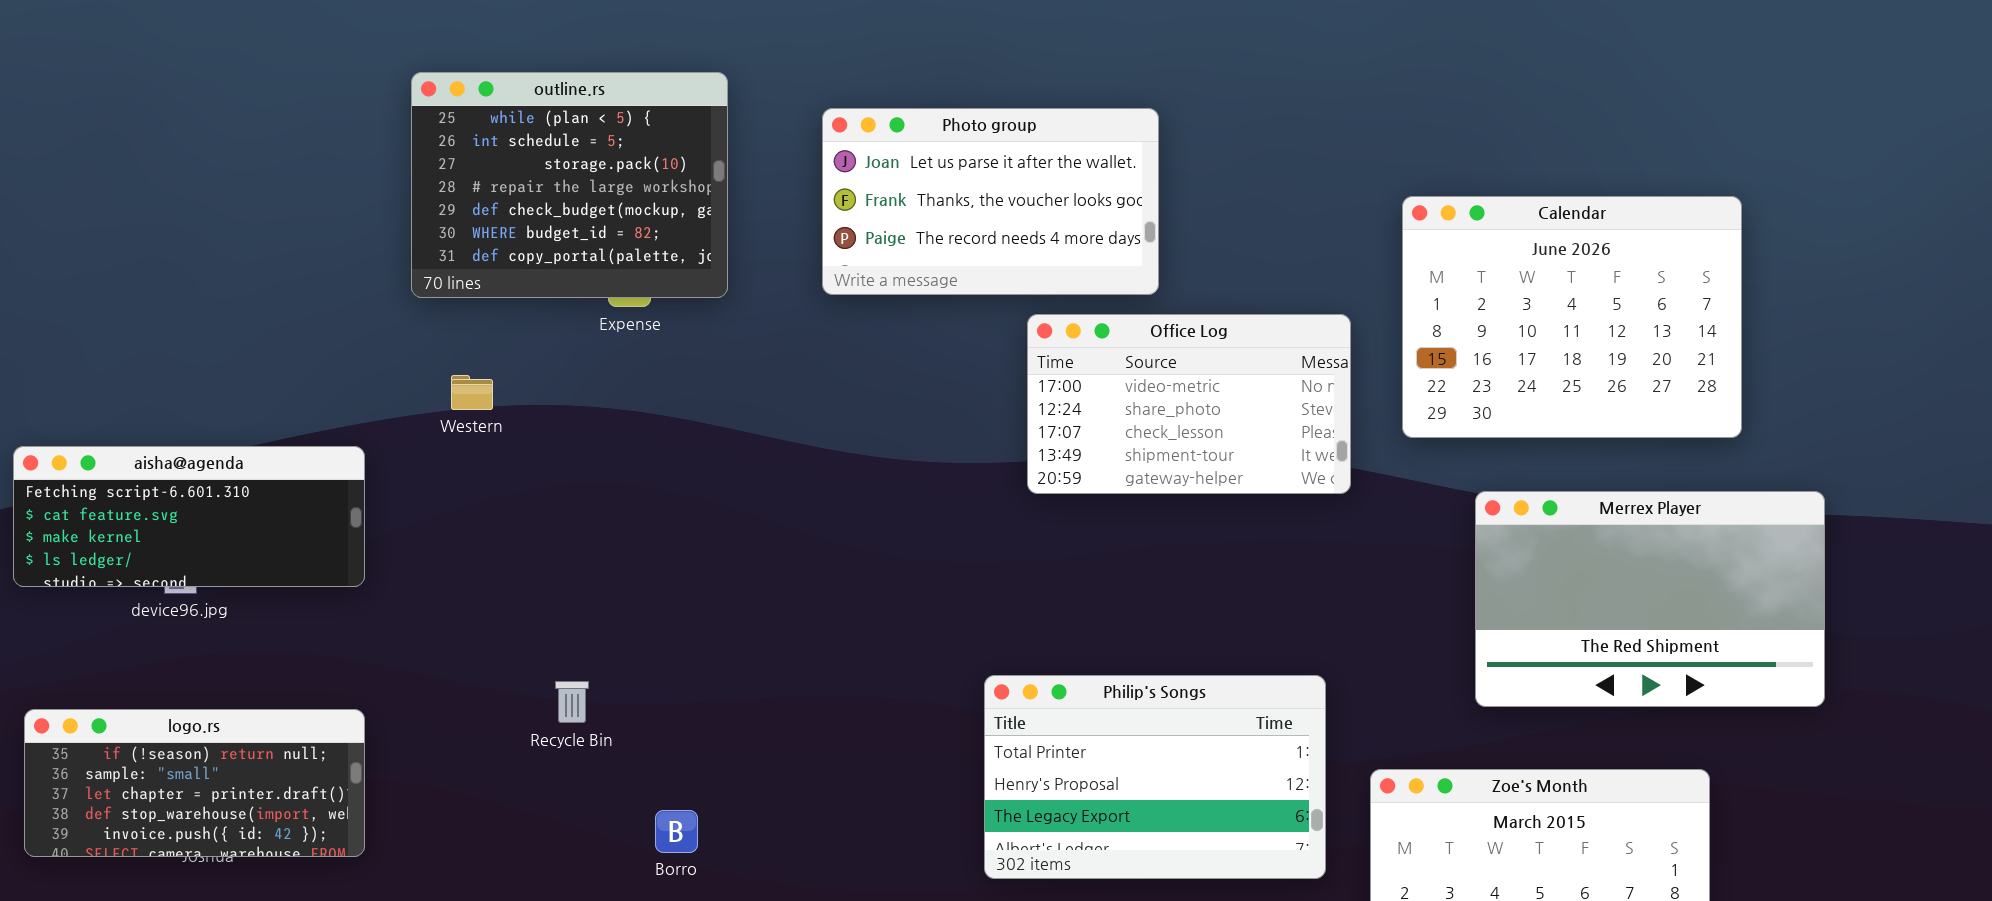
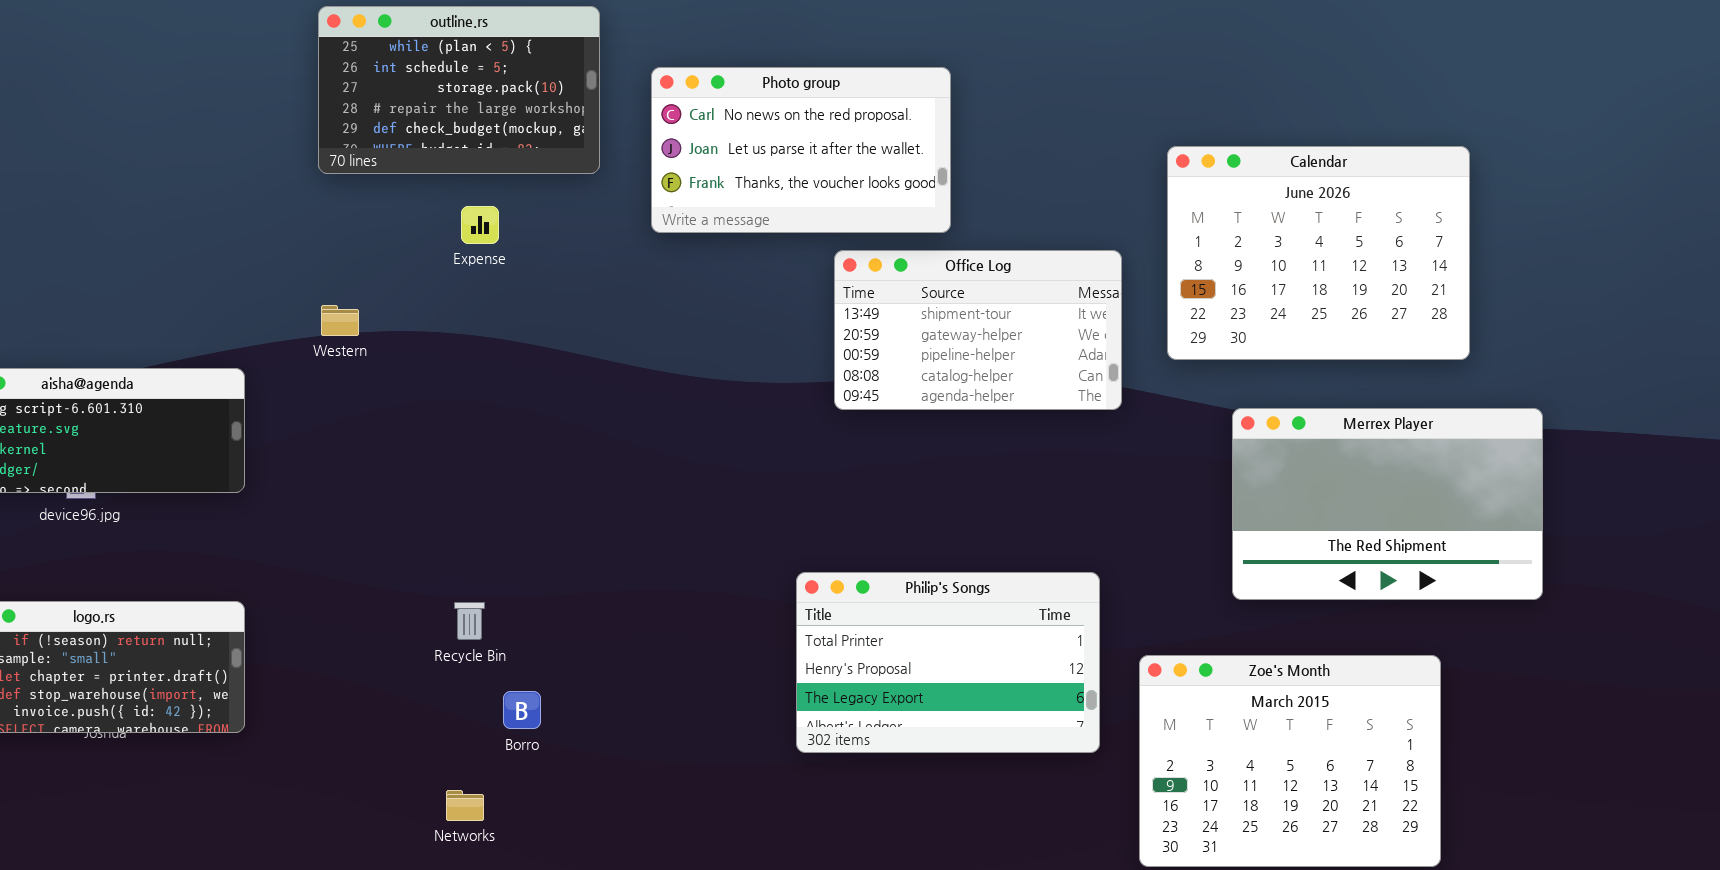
outline.rs: [411,72,728,298] -> [318,6,600,174], moved, resized
Photo group: [822,108,1159,295] -> [651,67,951,233], scrolled up 1 row
Office Log: [1027,314,1351,494] -> [834,250,1122,410], scrolled down 3 rows
Recycle Bin: [555,681,589,723] -> [454,602,485,640], moved

